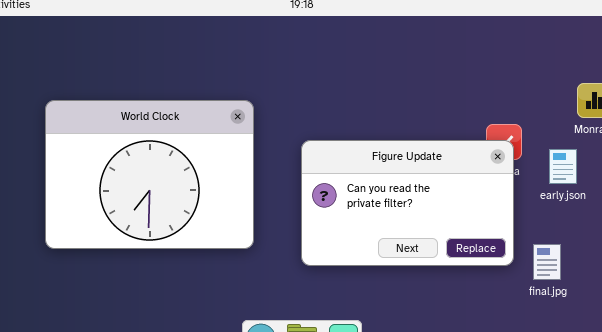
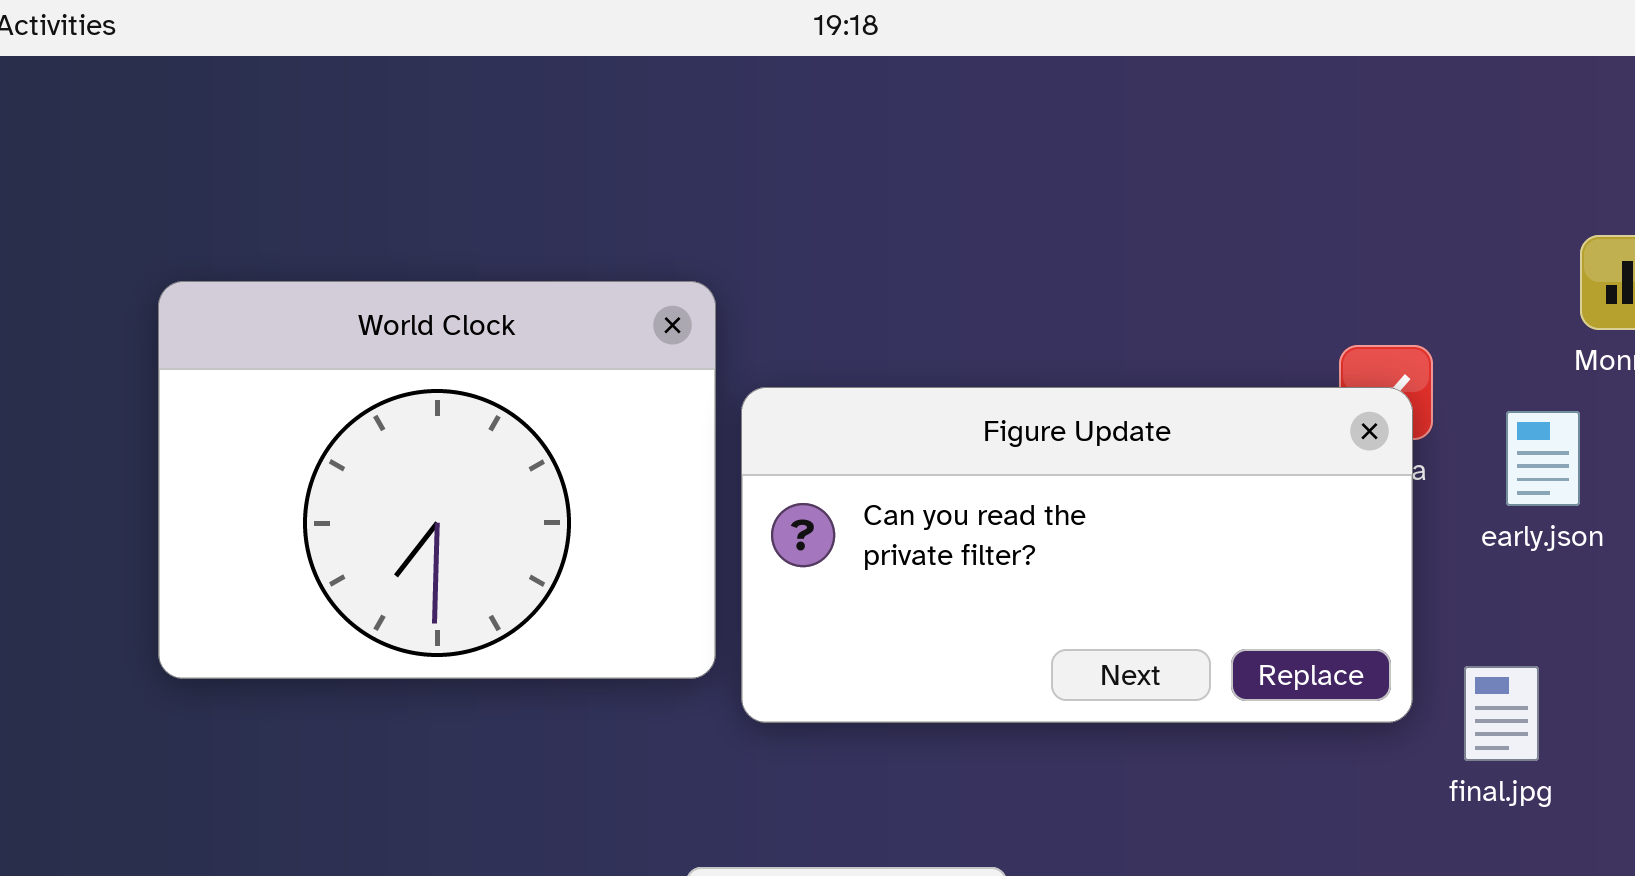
Figure Update: [301,140,514,266] -> [741,387,1413,723], resized

